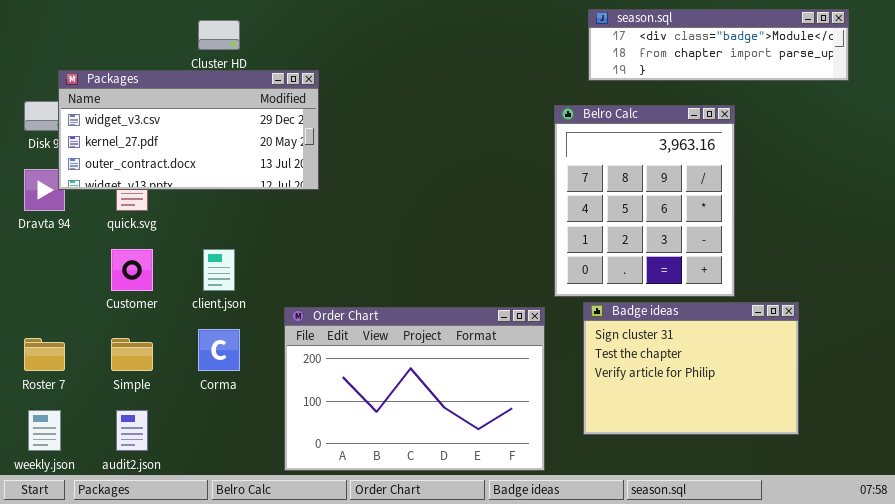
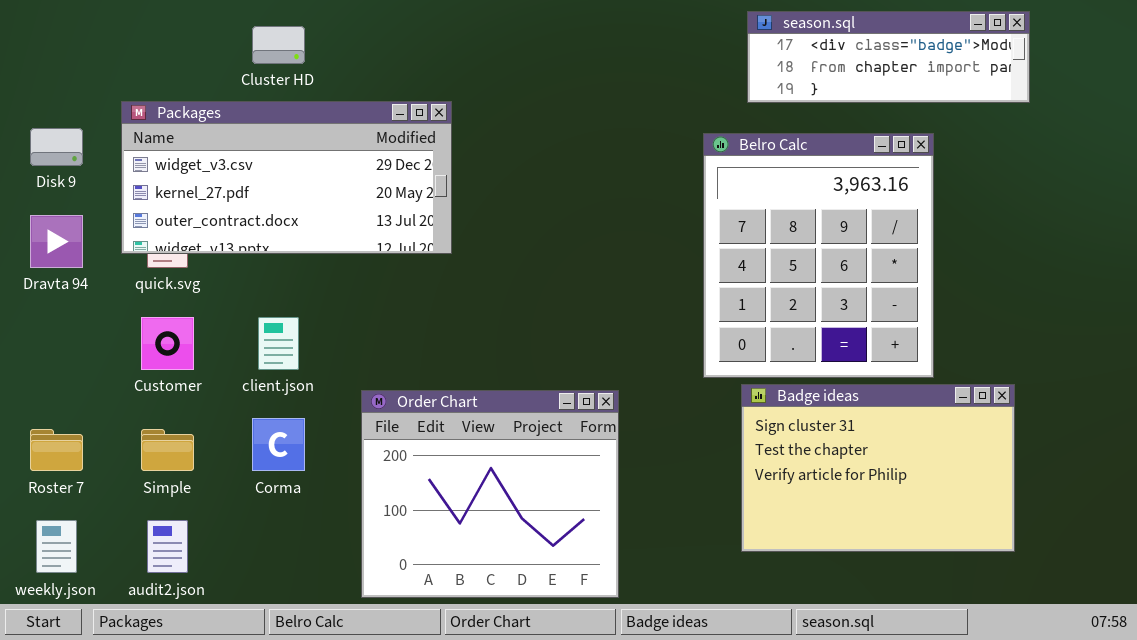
season.sql: [588,9,849,81] -> [747,11,1030,103], resized
Packages: [58,70,319,190] -> [121,101,452,254], moved
Order Chart: [284,307,545,471] -> [361,390,619,598], resized

